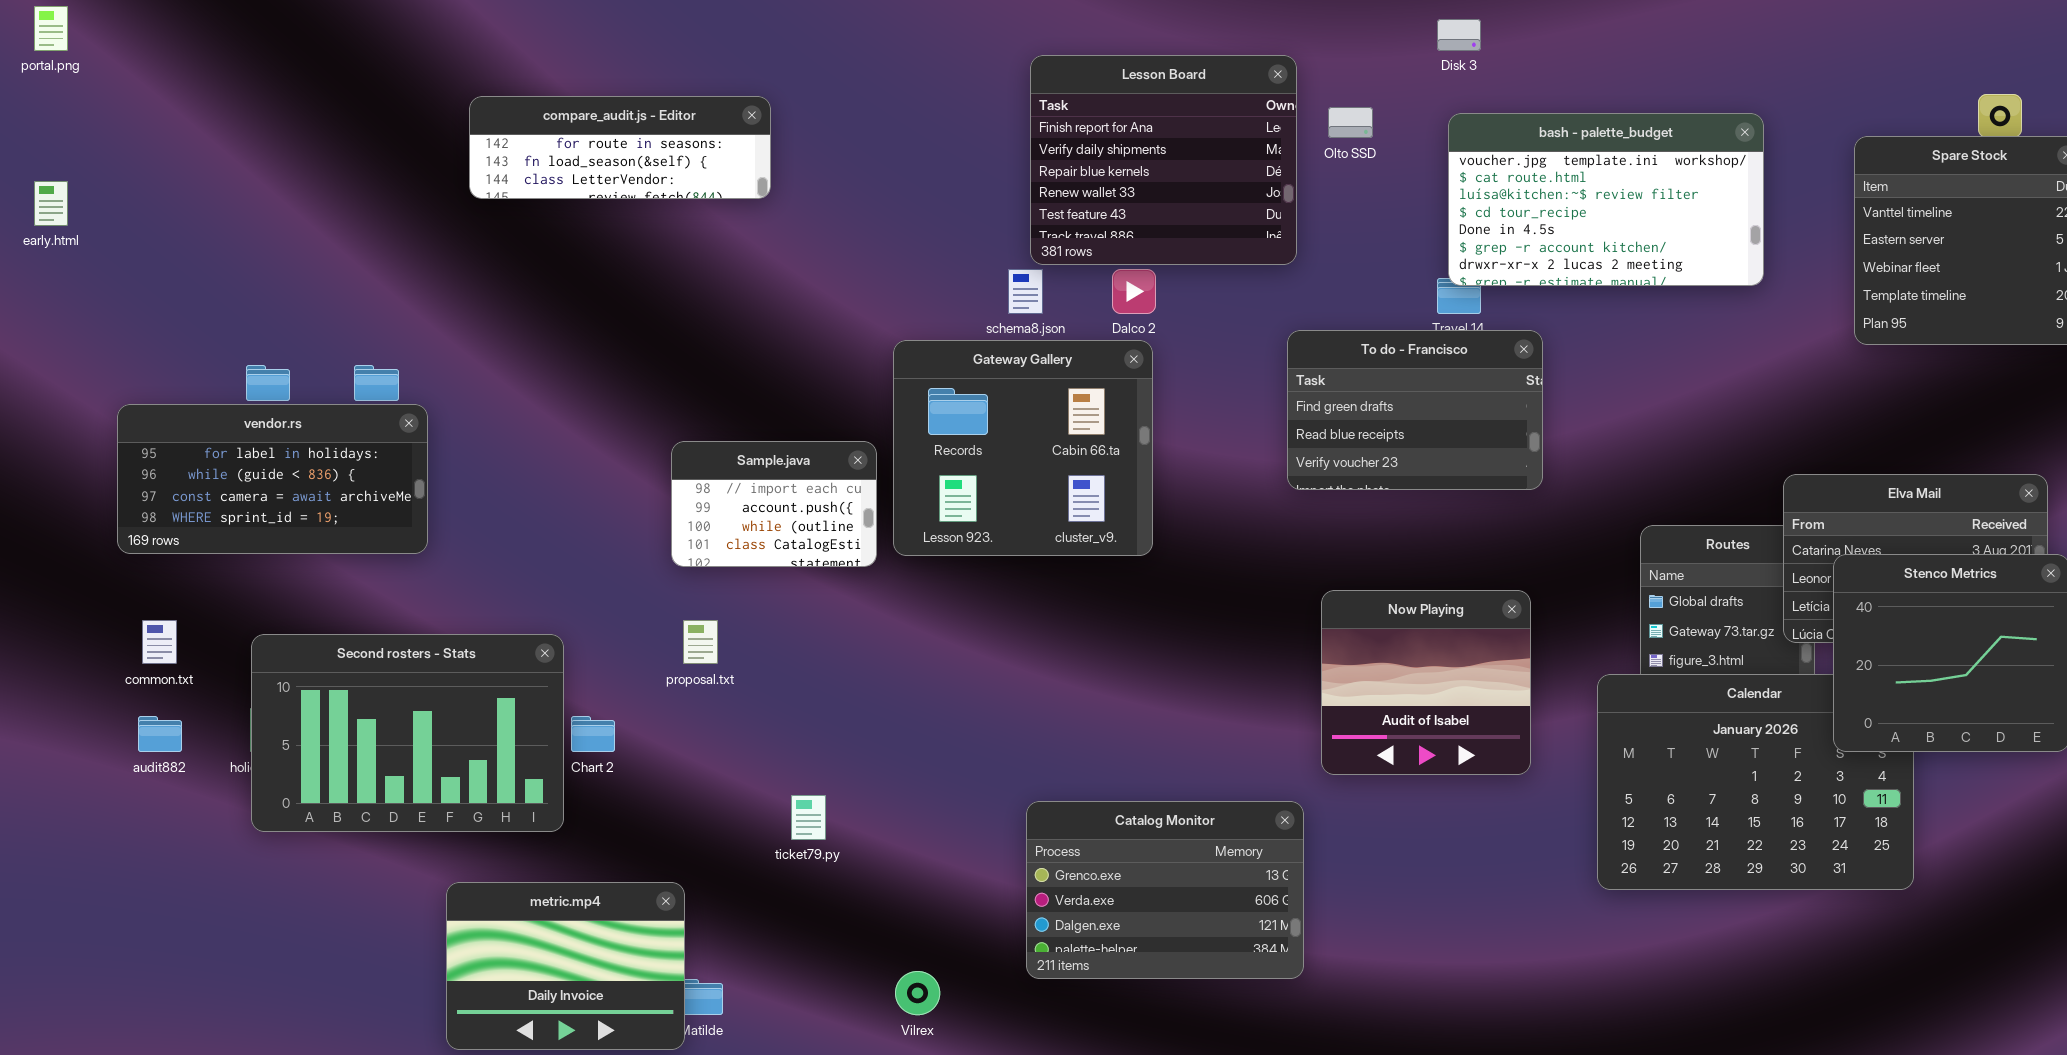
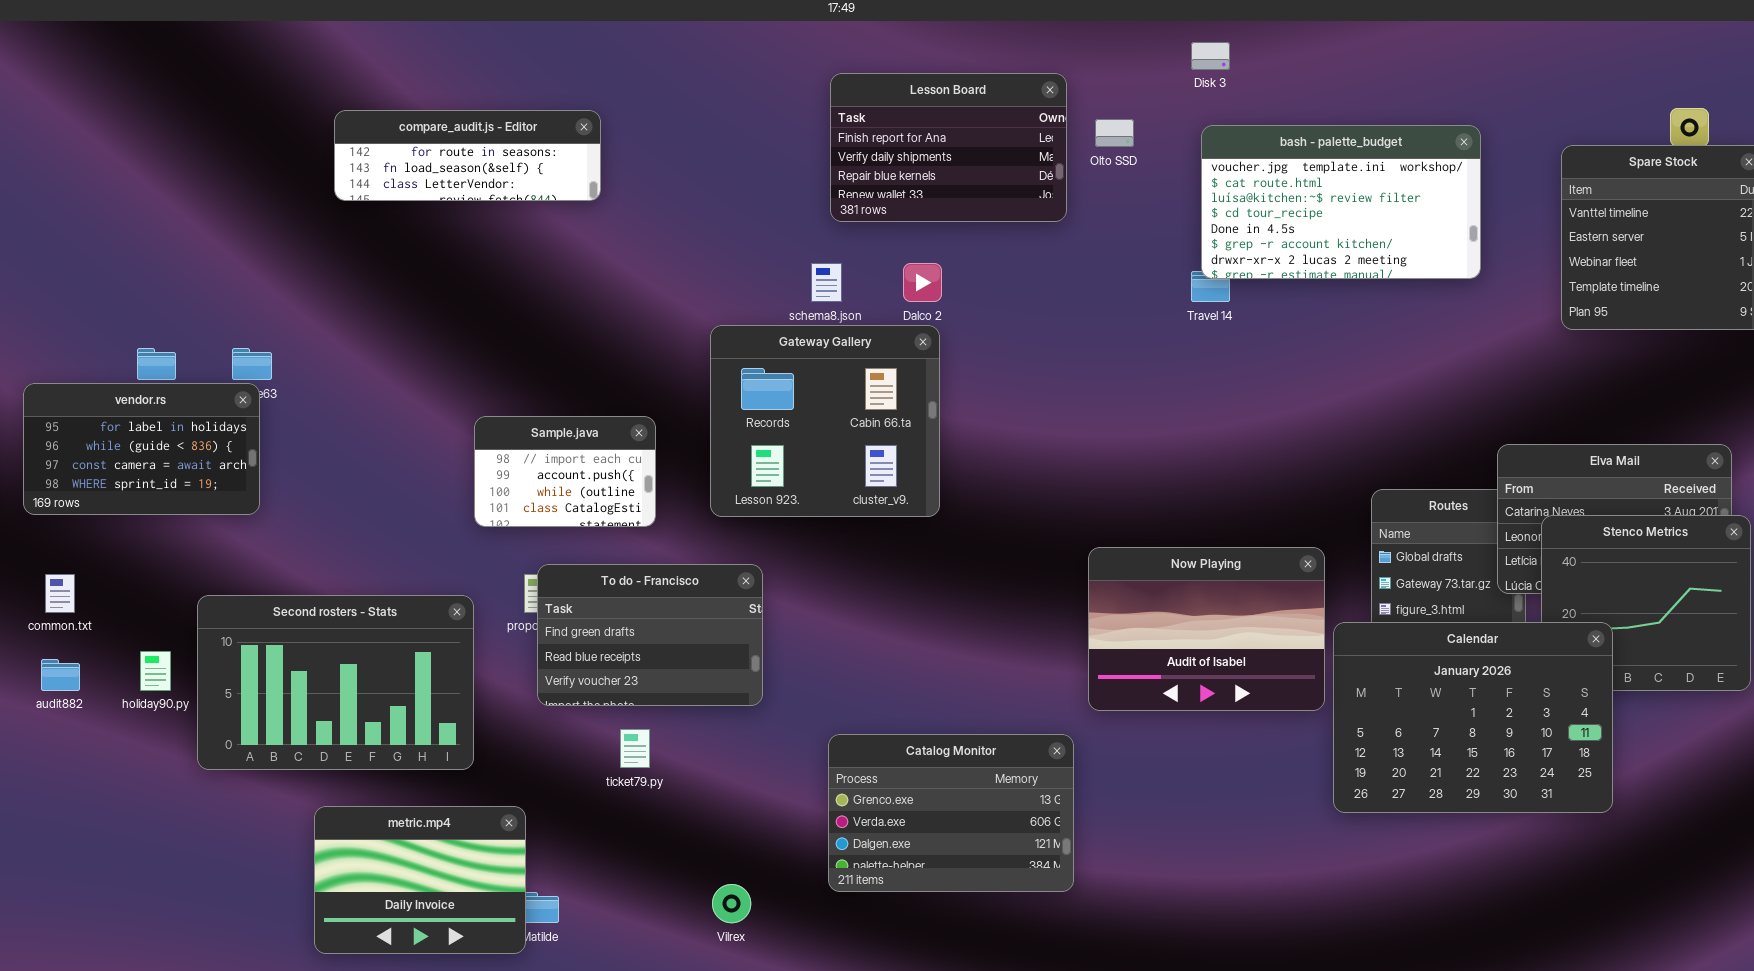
Lesson Board: [1030,55,1297,265] -> [830,73,1067,222], resized
To do - Francisco: [1287,330,1543,490] -> [537,564,763,706], moved
vendor.rs: [117,404,428,554] -> [23,383,260,515], resized
Sample.java: [671,441,877,567] -> [474,416,656,527], moved
Now Playing: [1321,590,1531,775] -> [1088,547,1325,711], resized
Second rosters - Stats: [251,634,564,832] -> [197,595,474,770], moved
Calendar: [1597,674,1914,890] -> [1333,622,1613,813], raised

